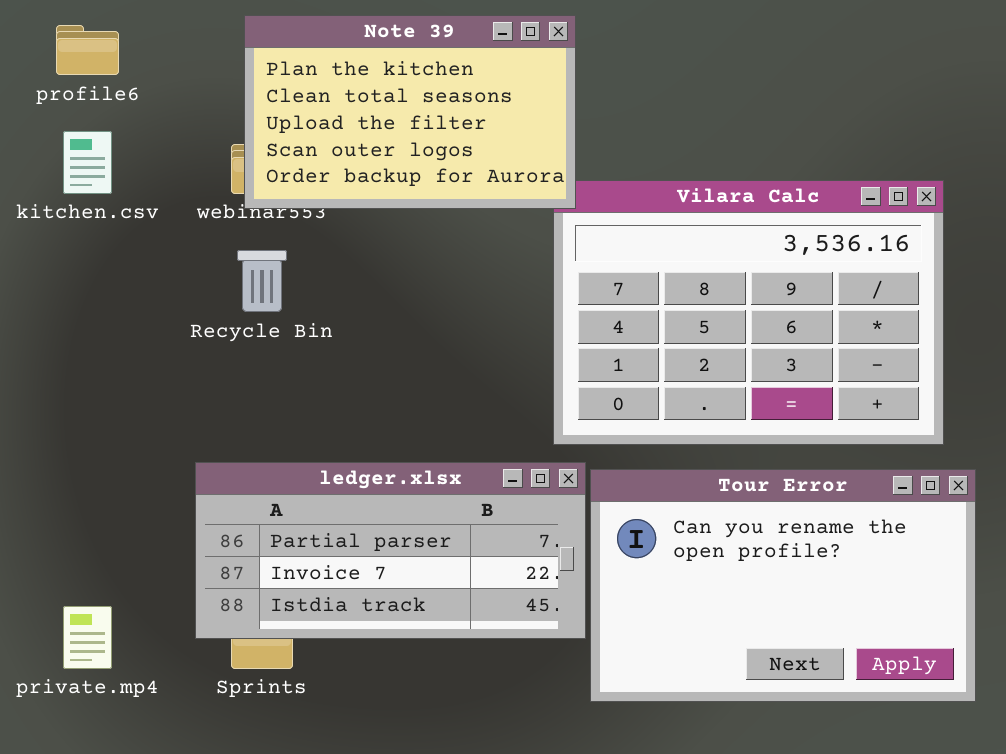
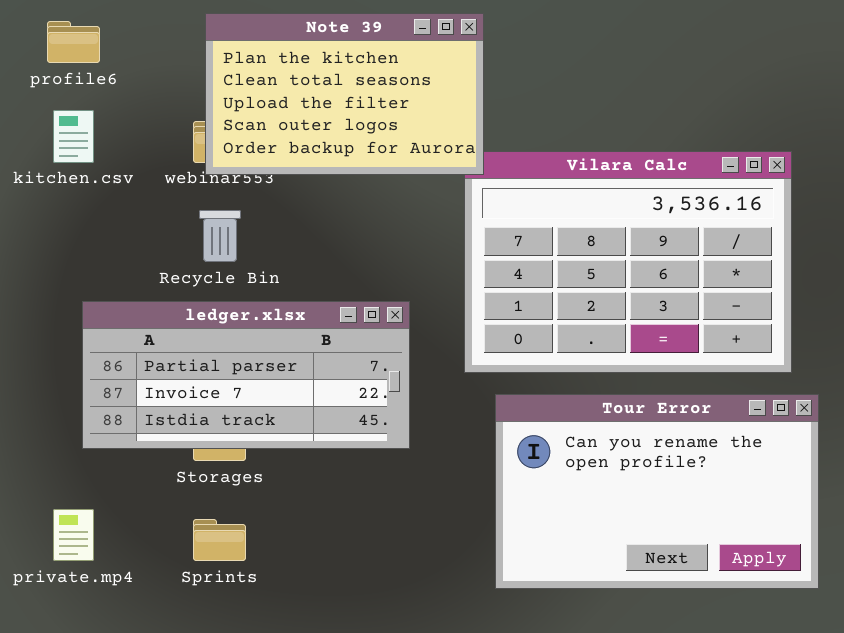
ledger.xlsx: [195,462,586,639] -> [82,301,410,449], moved

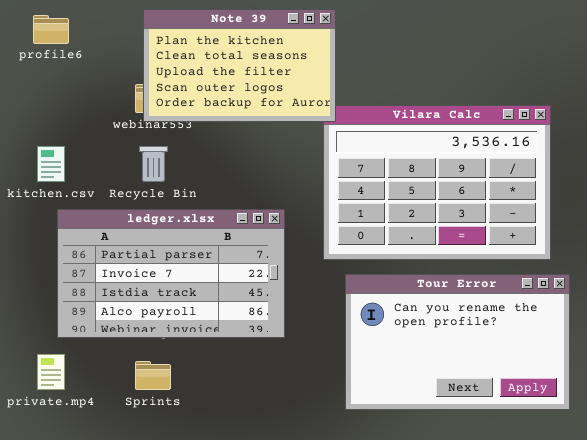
kitchen.csv: [53,110,94,163] -> [37,146,65,182], moved
ledger.xlsx: [82,301,410,449] -> [57,209,285,338], resized

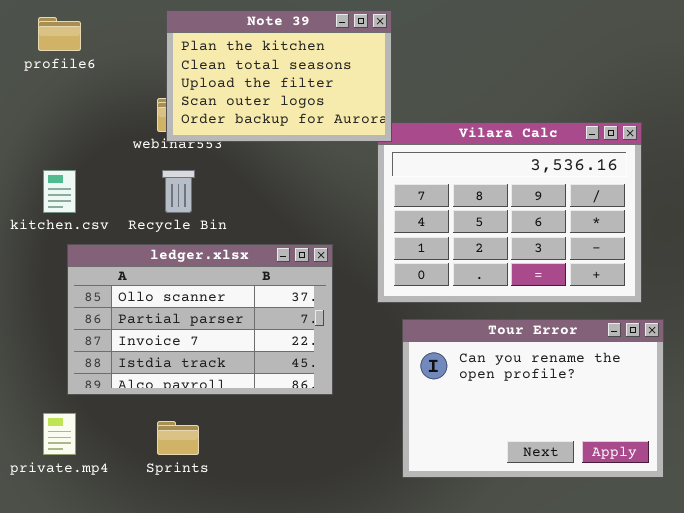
ledger.xlsx: [57,209,285,338] -> [67,244,333,395], scrolled up 1 row

